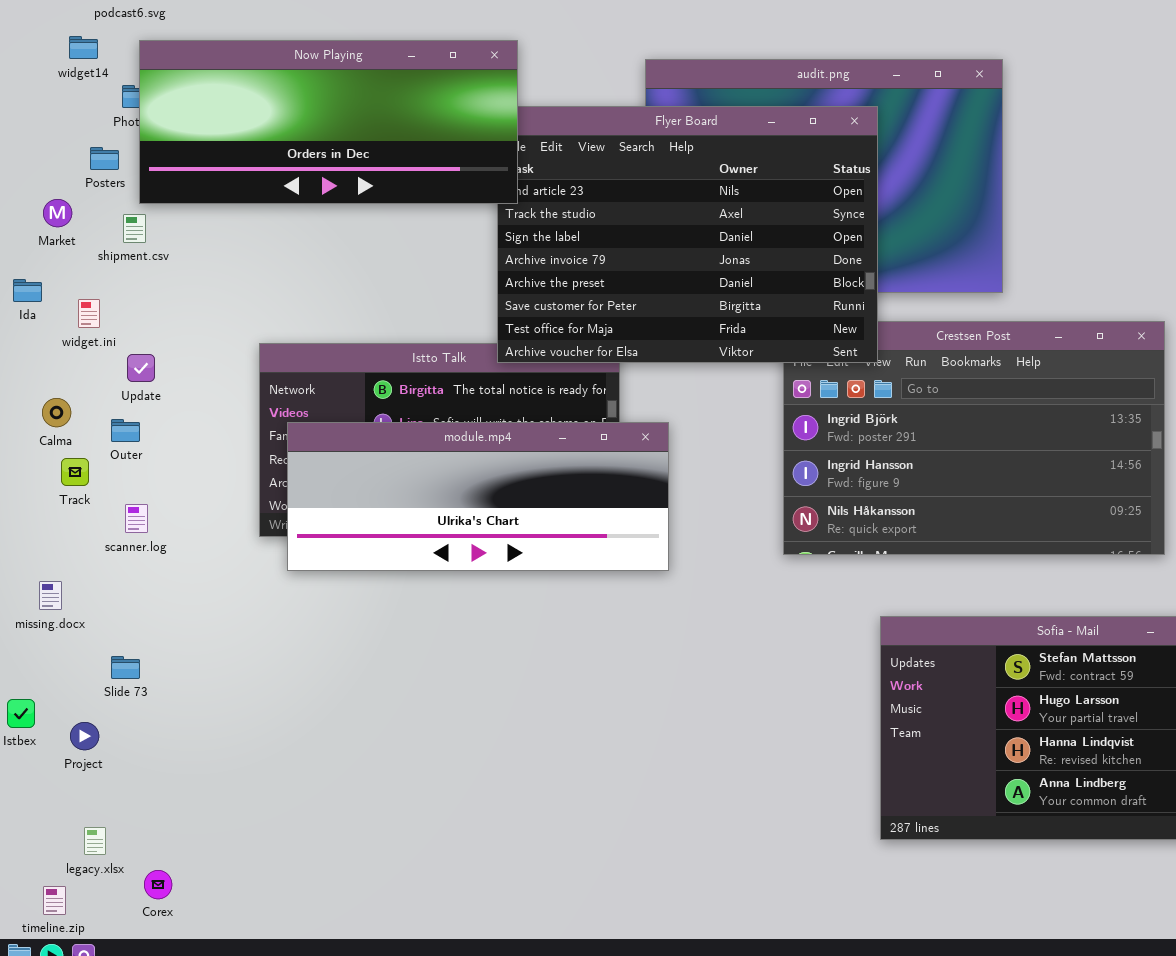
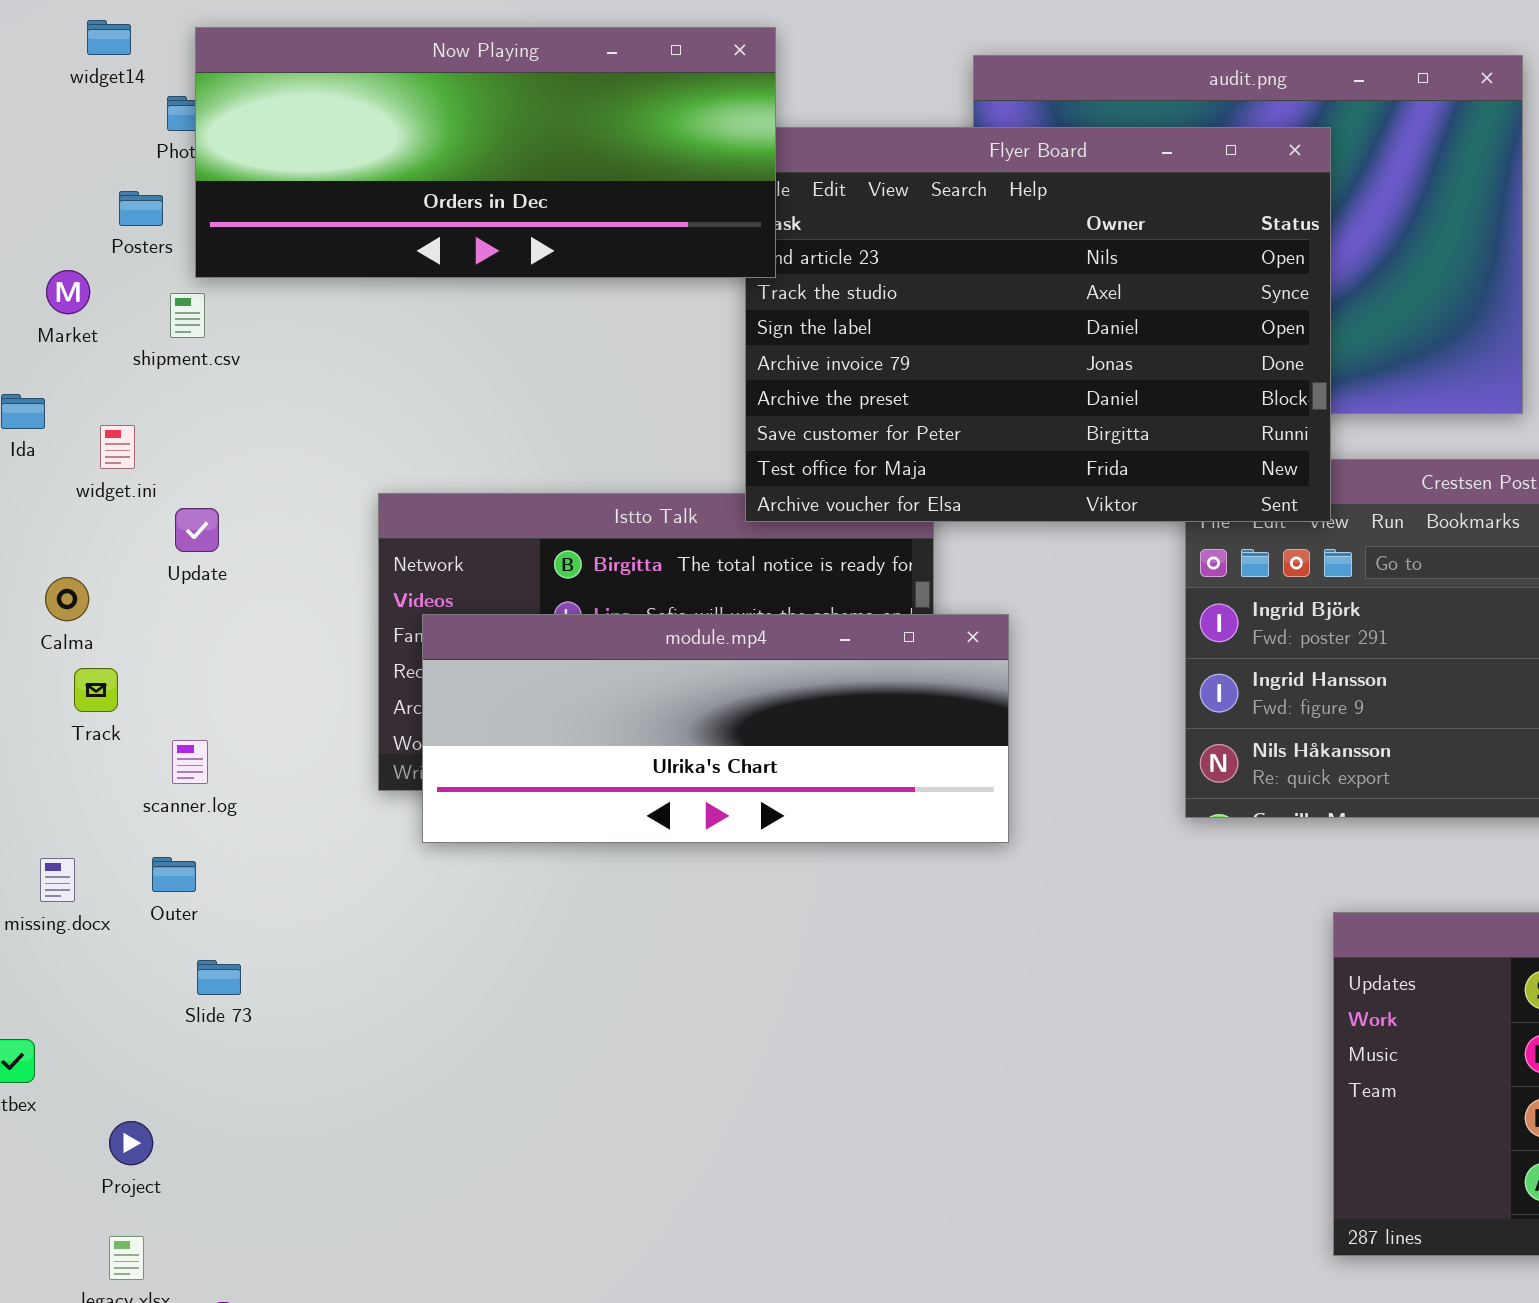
Outer: [111,419,140,442] -> [152,857,196,892], moved
Slide 73: [111,656,140,679] -> [197,960,241,995], moved
Project: [70,722,99,750] -> [109,1121,153,1165], moved

